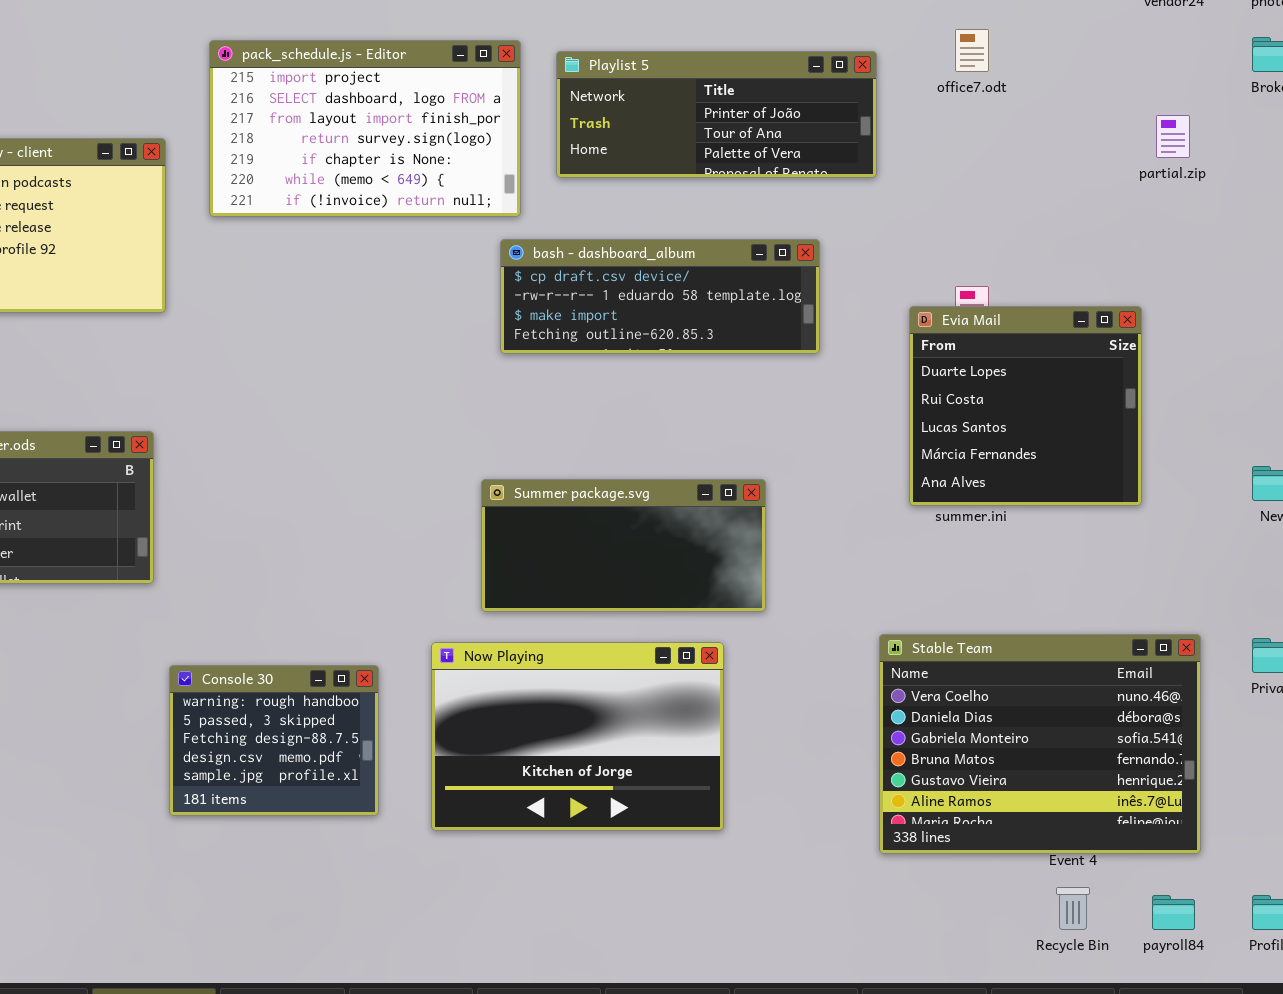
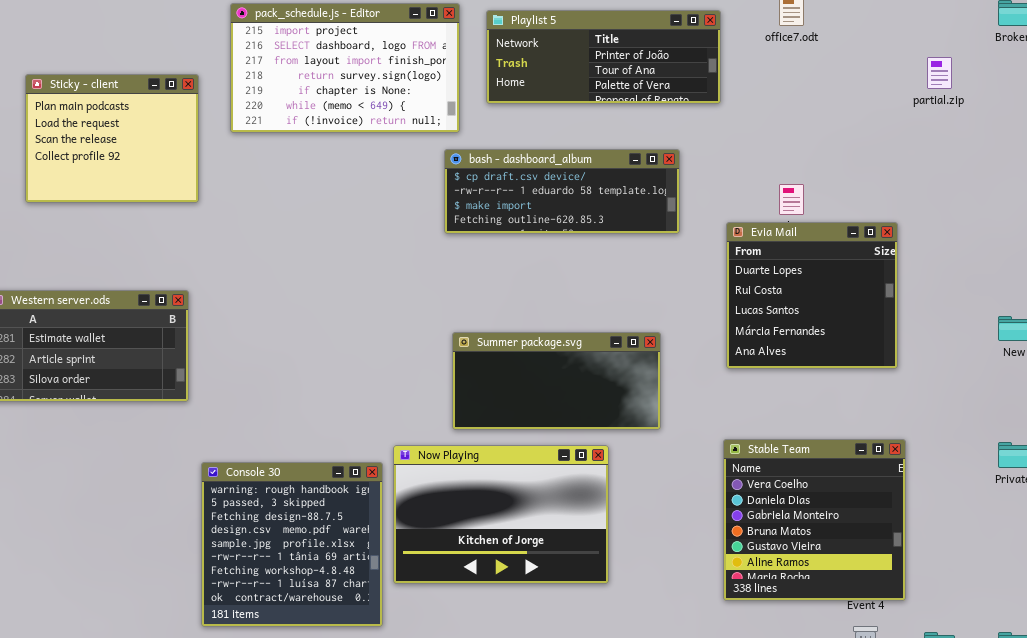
Evia Mail: [909,306,1142,506] -> [726,222,898,369], moved
Summer package.svg: [481,479,766,612] -> [452,332,661,430], moved
Stable Team: [879,634,1201,854] -> [723,439,906,601], resized
Console 30: [169,665,379,816] -> [201,462,383,627], resized

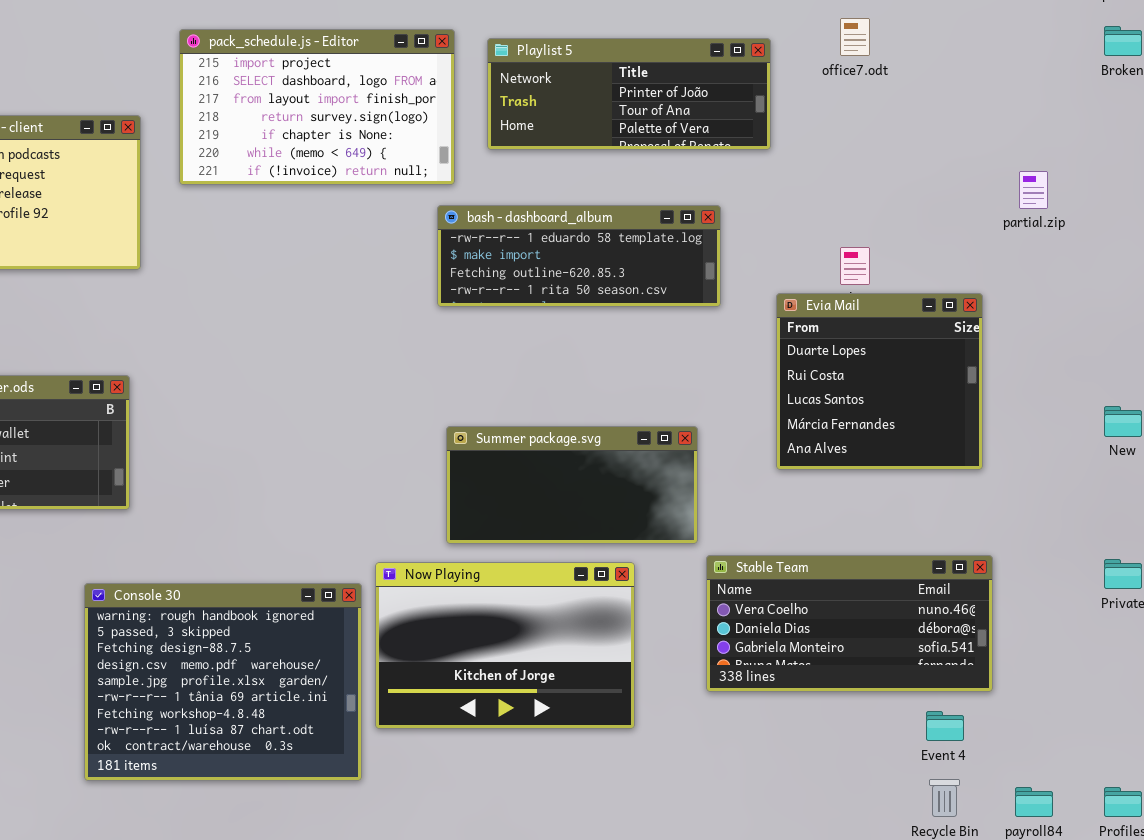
partial.zip: [927,57,952,89] -> [1019,171,1048,209], moved
bash - dashboard_album: [444,149,680,234] -> [437,205,721,307], scrolled down 1 row
Stable Team: [723,439,906,601] -> [706,555,993,692], resized
Console 30: [201,462,383,627] -> [84,583,362,781], resized

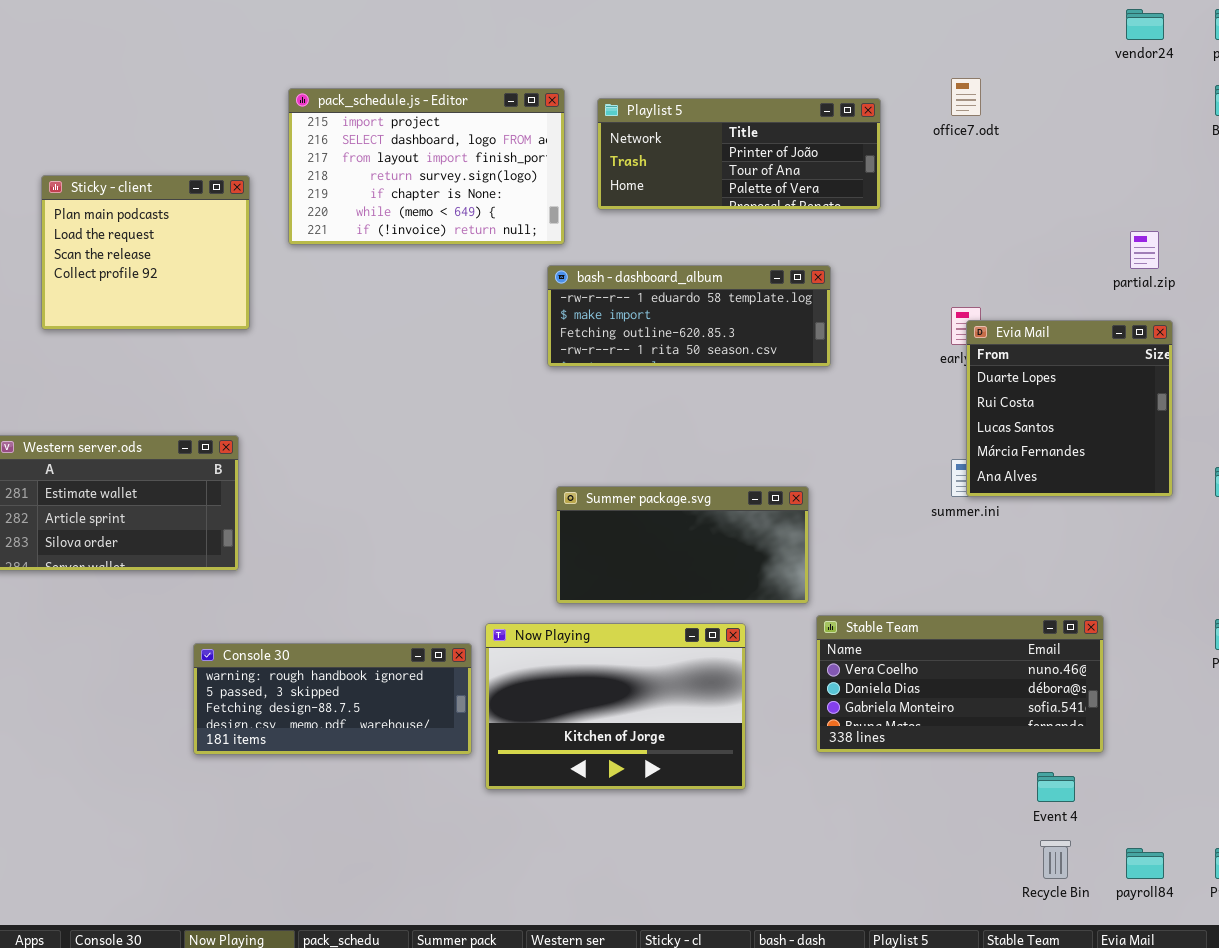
Evia Mail: [776,293,983,470] -> [966,320,1173,497], moved
Console 30: [84,583,362,781] -> [193,643,472,755], resized

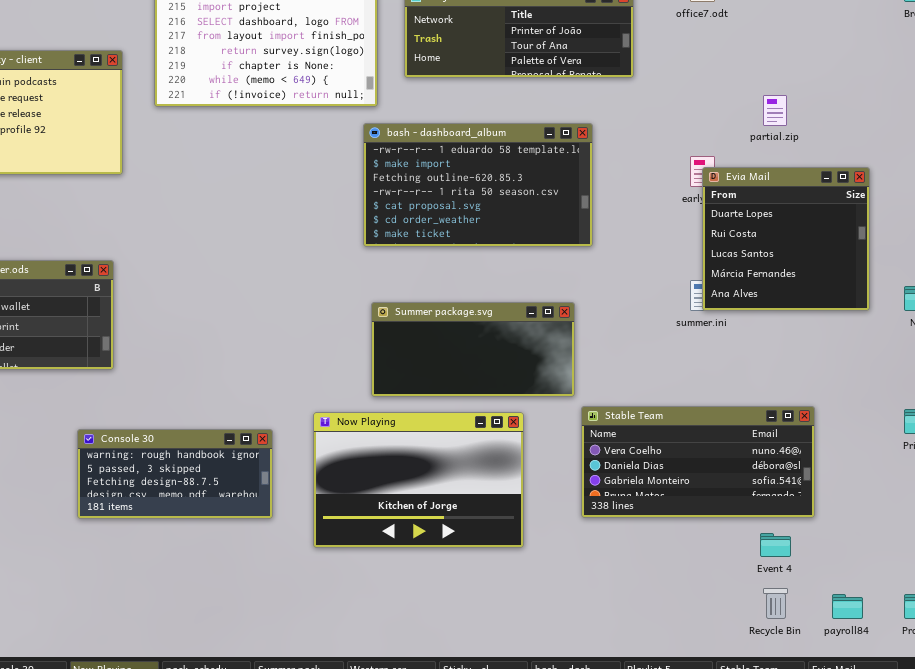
partial.zip: [1130,231,1159,269] -> [763,95,787,126], moved
bash - dashboard_album: [547,265,831,367] -> [363,123,593,247], resized
Console 30: [193,643,472,755] -> [77,429,273,519], resized

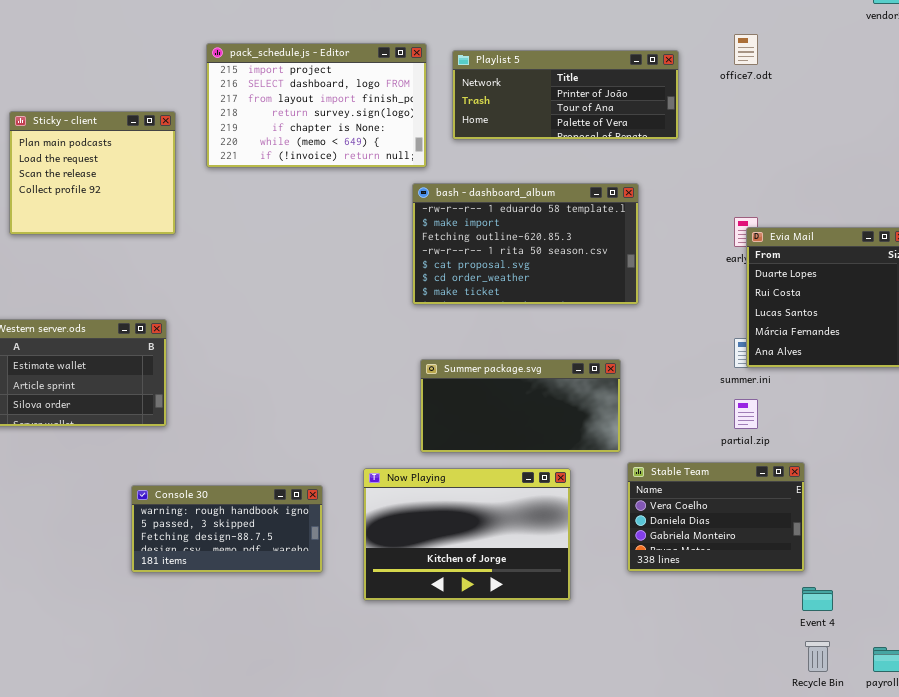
partial.zip: [763,95,787,126] -> [734,399,758,429], moved
Stable Team: [581,406,815,518] -> [627,462,805,572], resized

